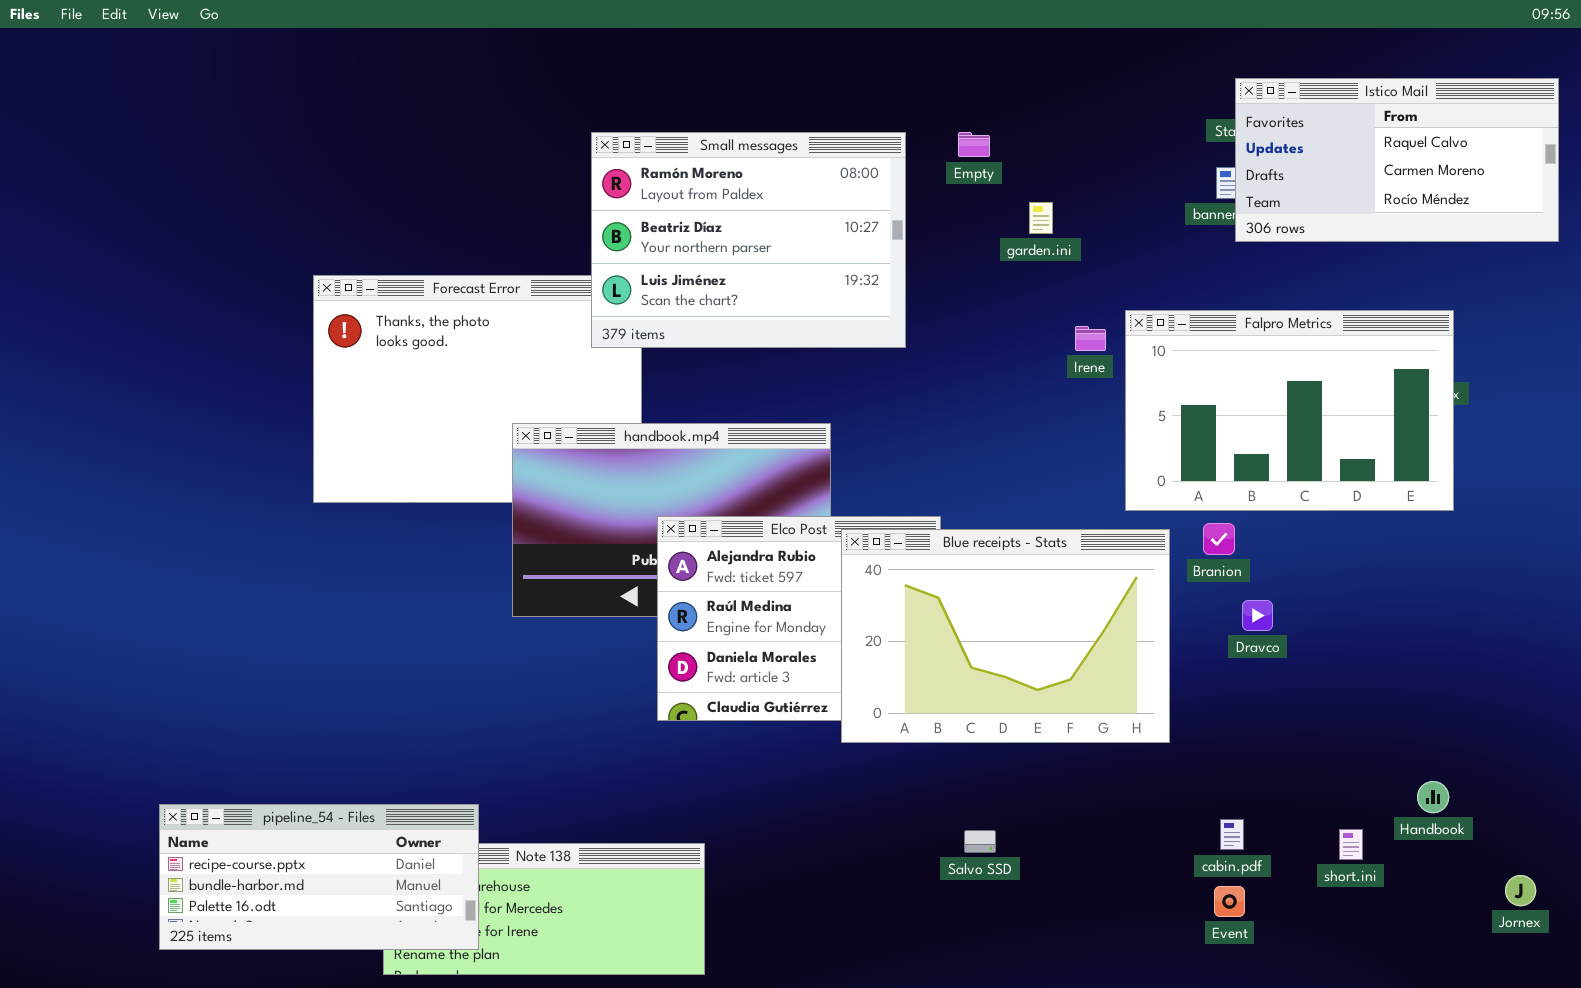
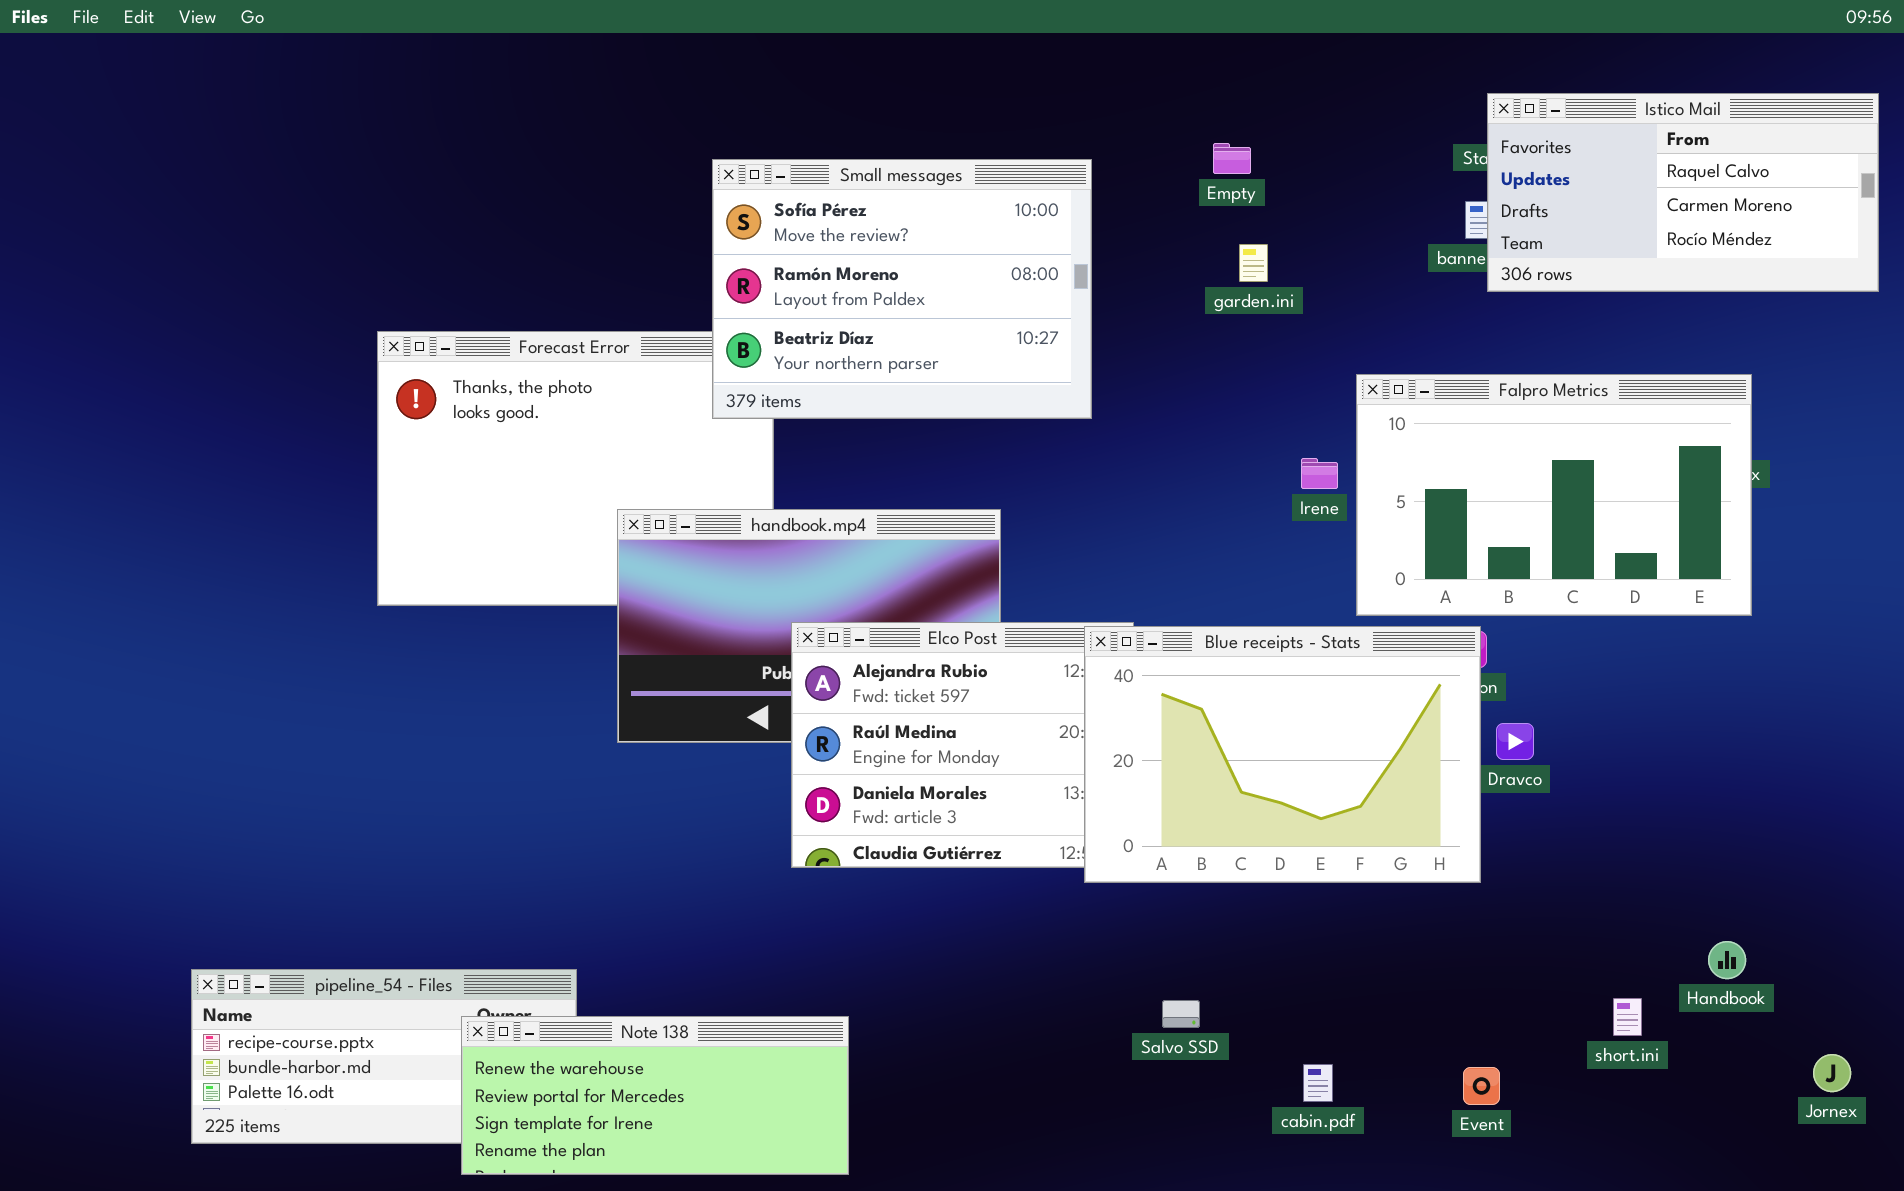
Small messages: [591,132,906,348] -> [712,159,1092,419], scrolled up 1 row
Empty: [958,132,990,157] -> [1213,143,1251,174], moved
Irene: [1075,326,1106,351] -> [1301,458,1338,489], moved
Blue receipts - Stats: [841,529,1170,743] -> [1084,626,1481,883], moved
cabin.pdf: [1220,819,1244,850] -> [1303,1064,1333,1102], moved
Note 138: [383,843,705,975] -> [461,1016,849,1175], raised

